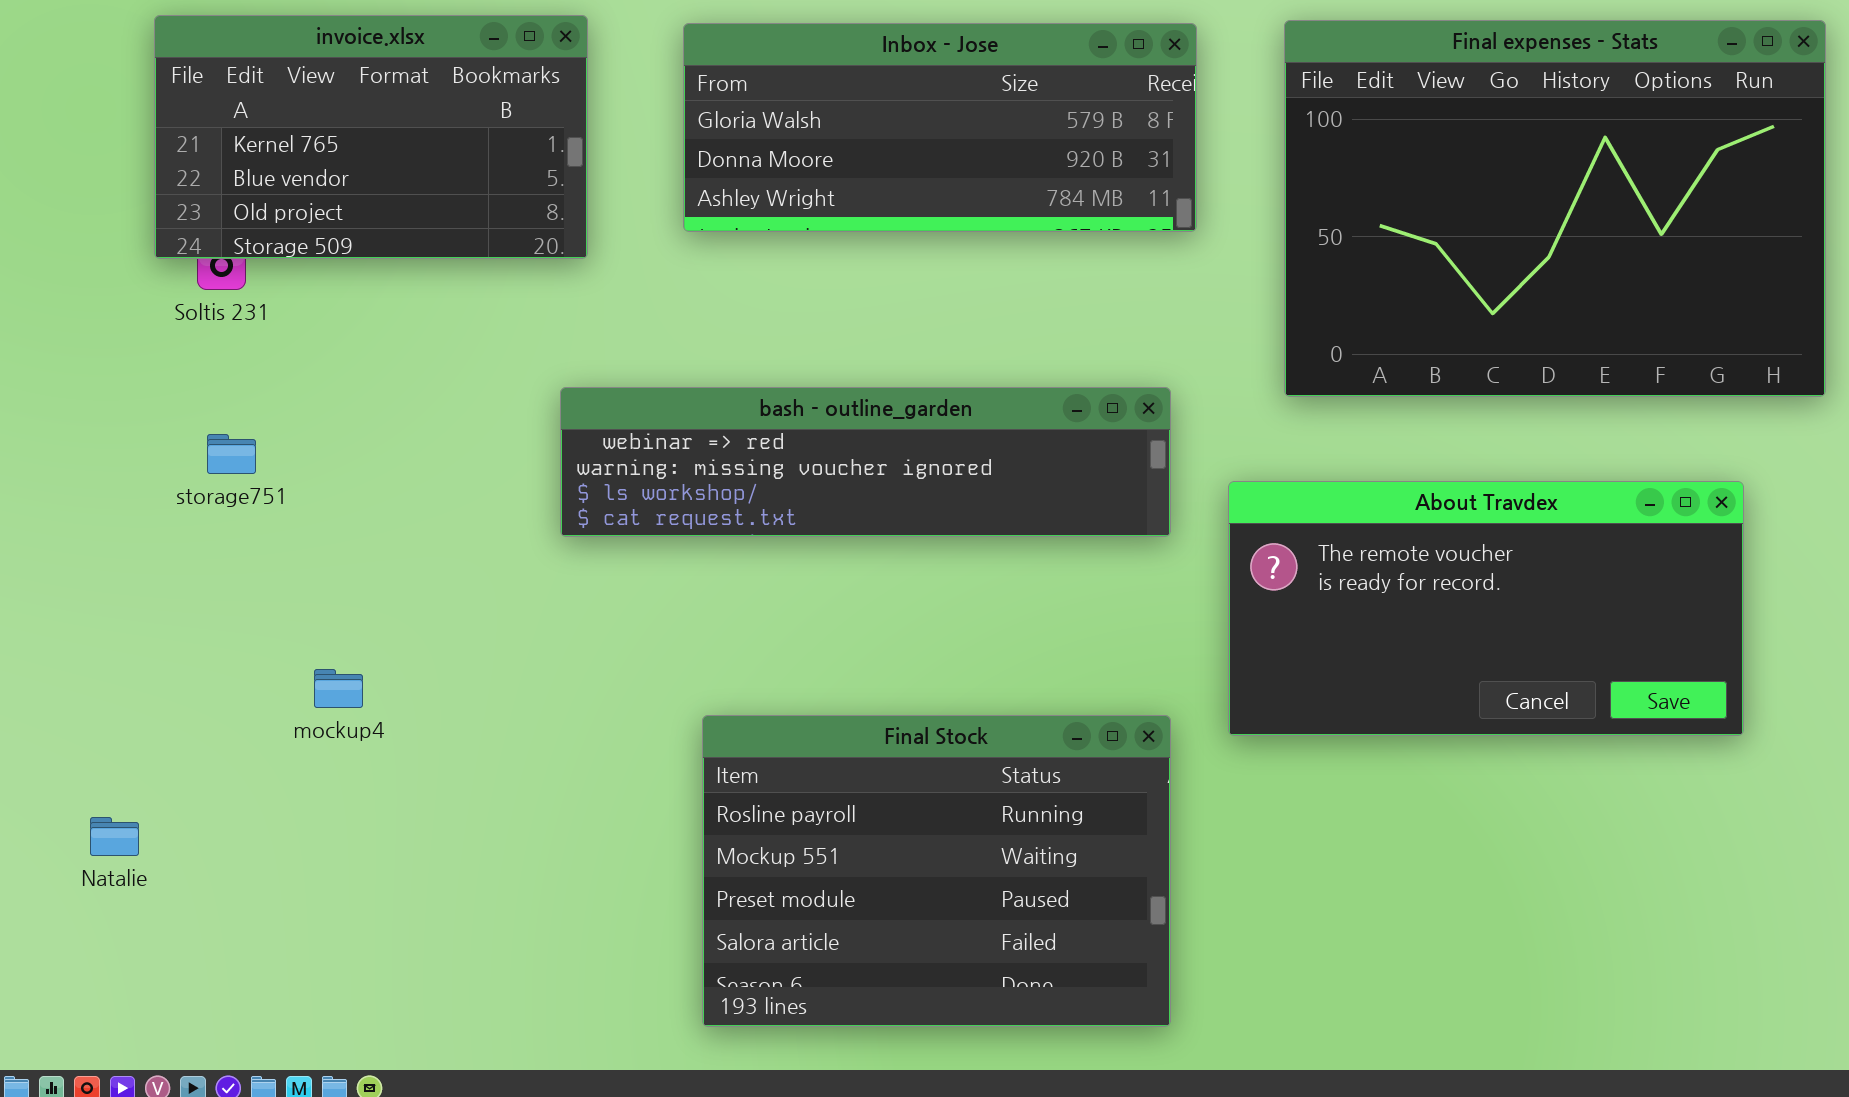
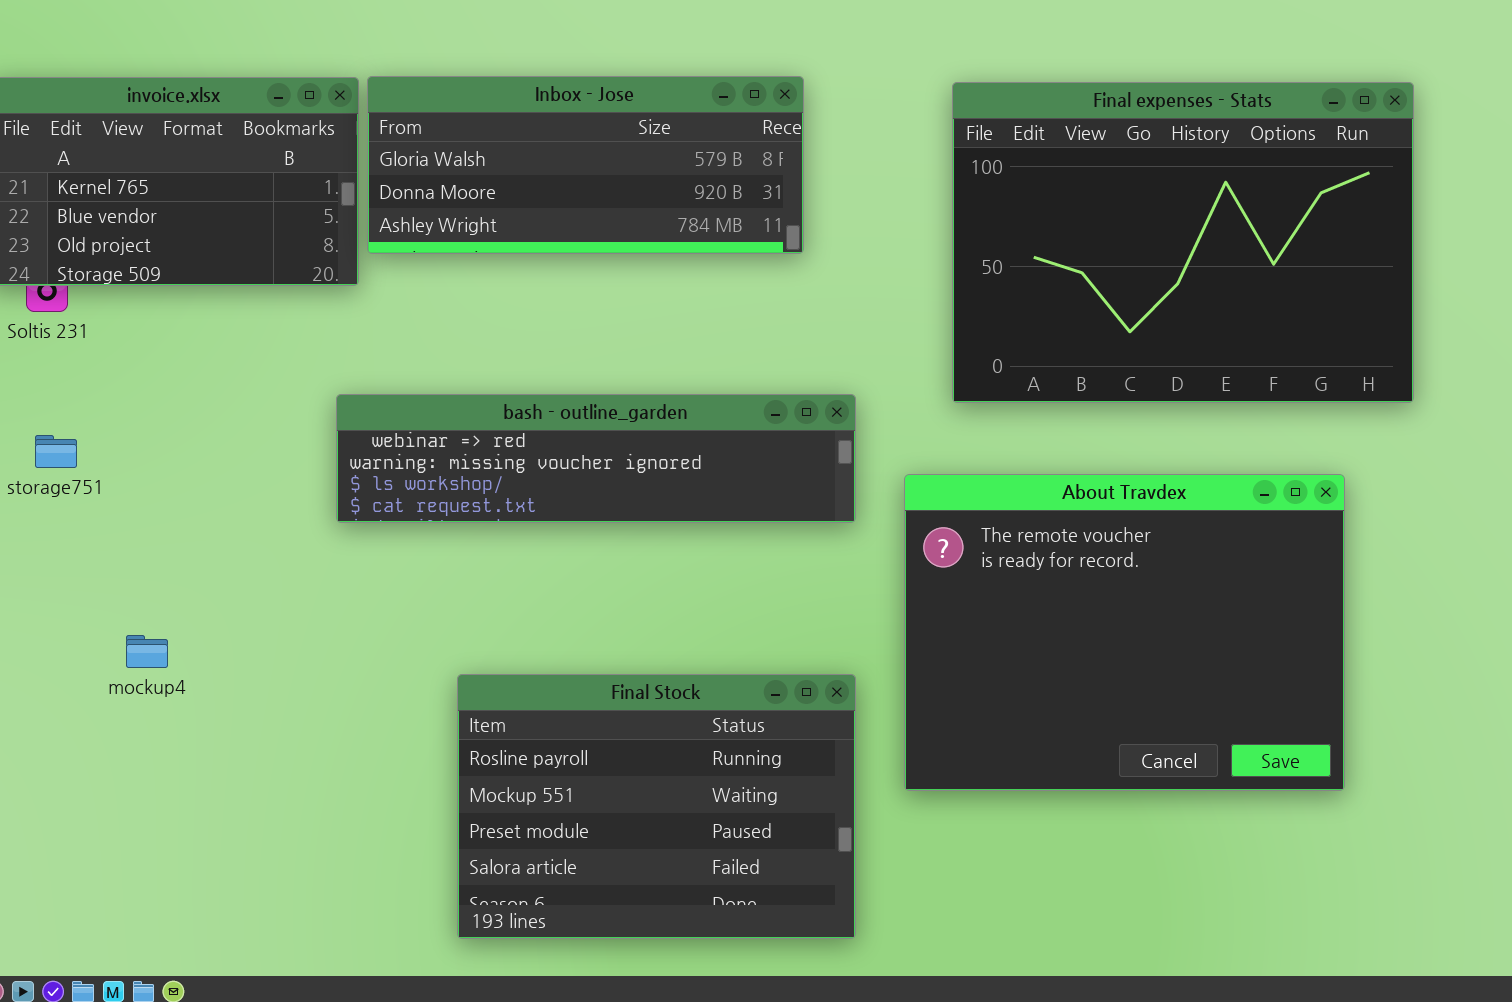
Inbox - Jose: [683,23,1197,232] -> [367,76,804,254], moved
About Travdex: [1228,481,1744,736] -> [904,474,1345,791], resized

